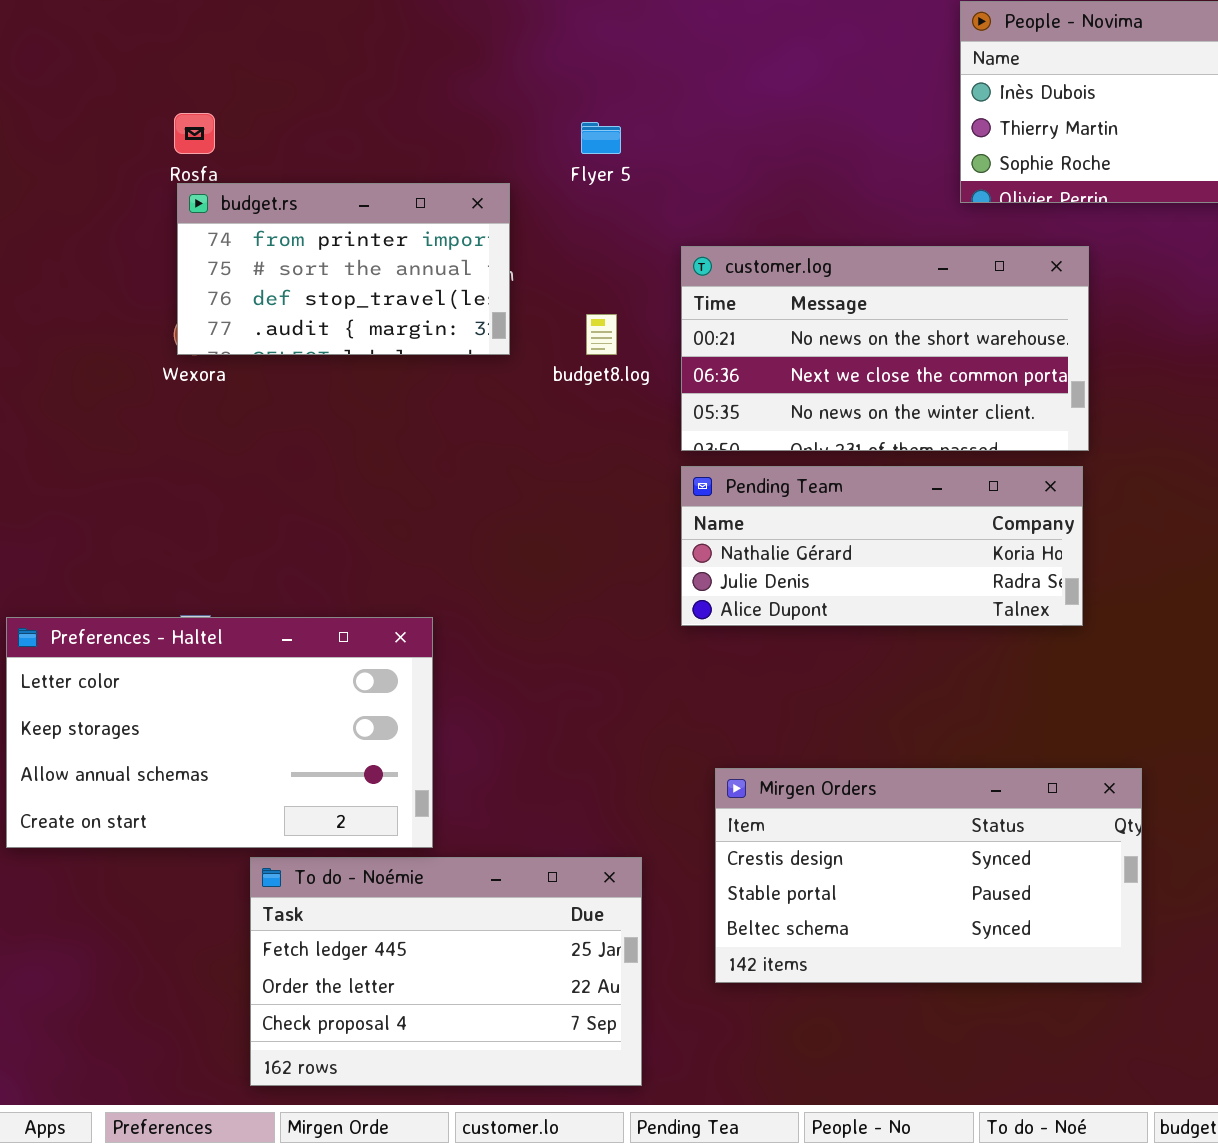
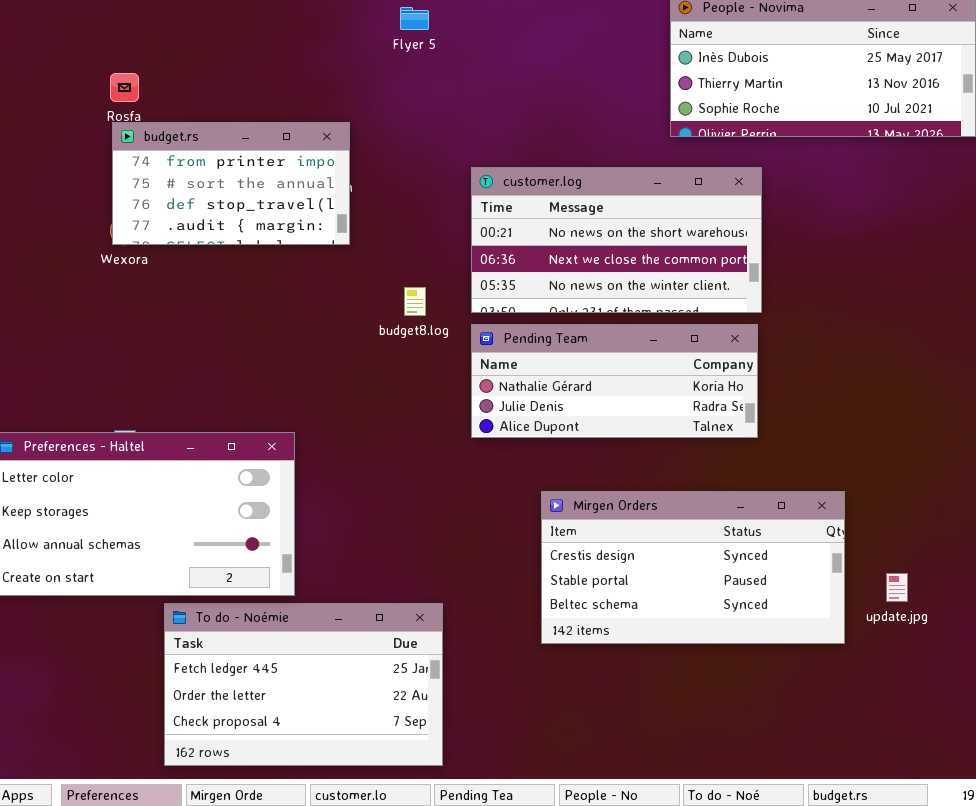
Flyer 5: [581,122,621,154] -> [400,7,429,30], moved
budget8.log: [586,314,617,355] -> [404,287,426,316], moved
Mirgen Orders: [715,768,1142,983] -> [541,491,845,644], moved

